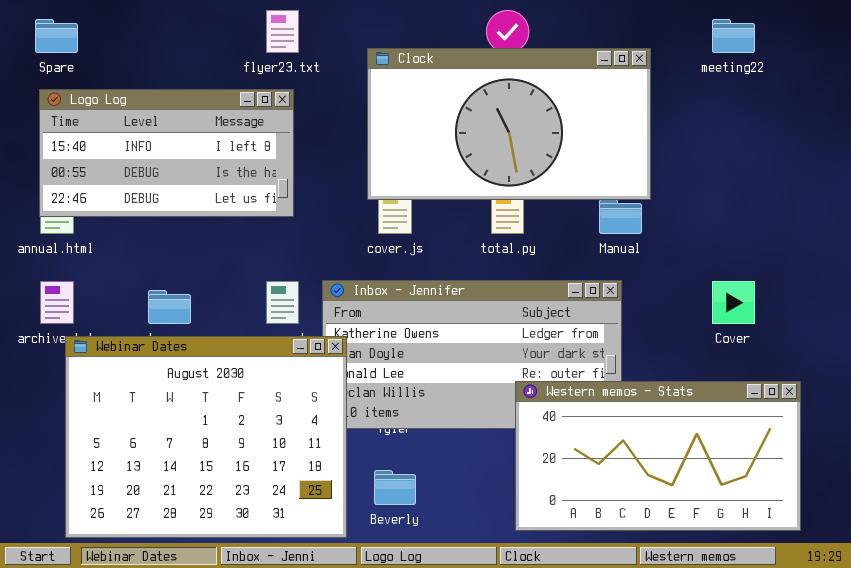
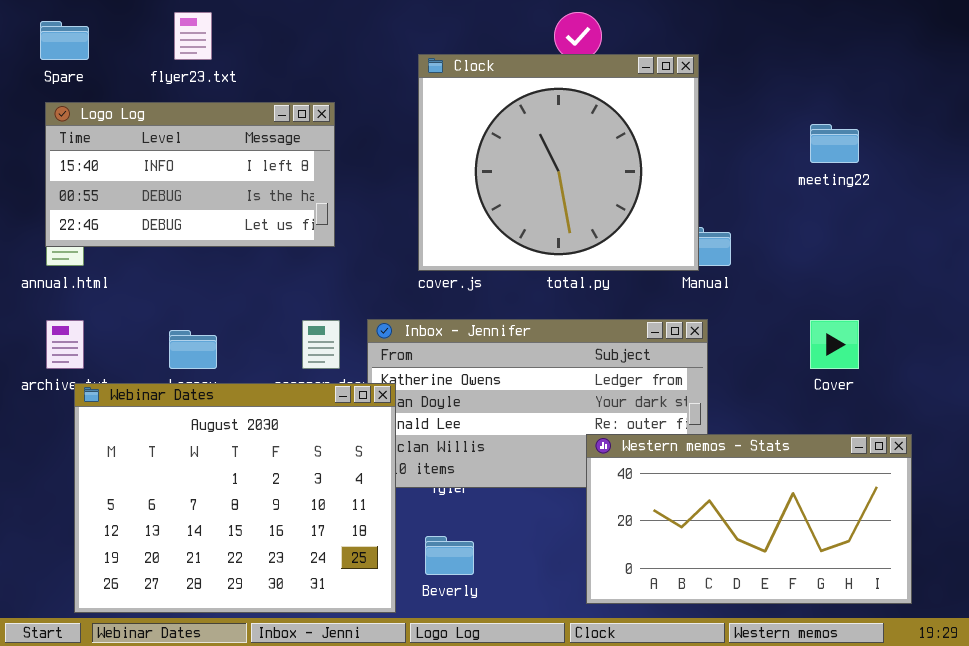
flyer23.txt: [266,10,299,53] -> [174,12,212,60], moved
meeting22: [712,19,755,53] -> [810,124,859,163], moved
Clock: [367,48,651,200] -> [418,54,699,271], resized

